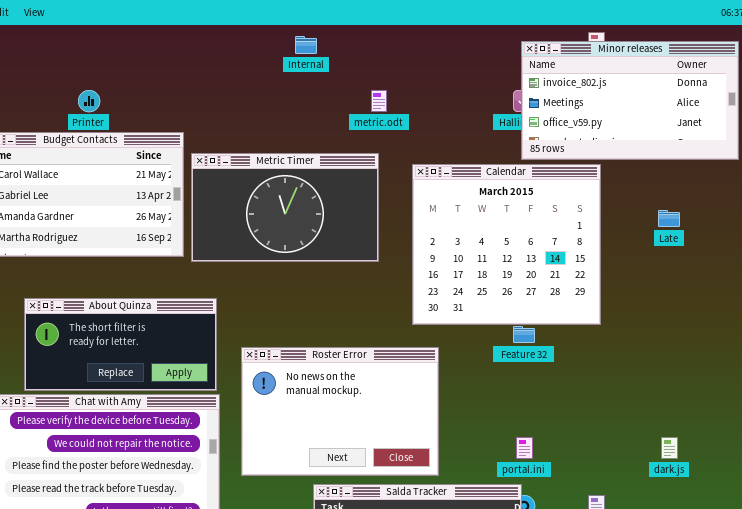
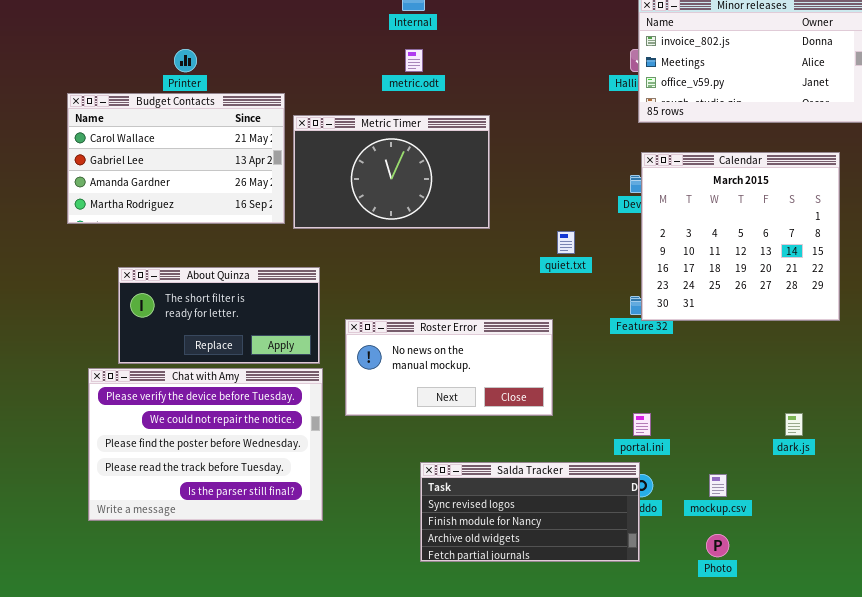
metric.odt: [371,90,387,112] -> [405,49,423,72], moved
Calendar: [412,164,601,325] -> [641,152,840,321], moved
Roster Error: [241,347,439,476] -> [345,319,553,416], resized

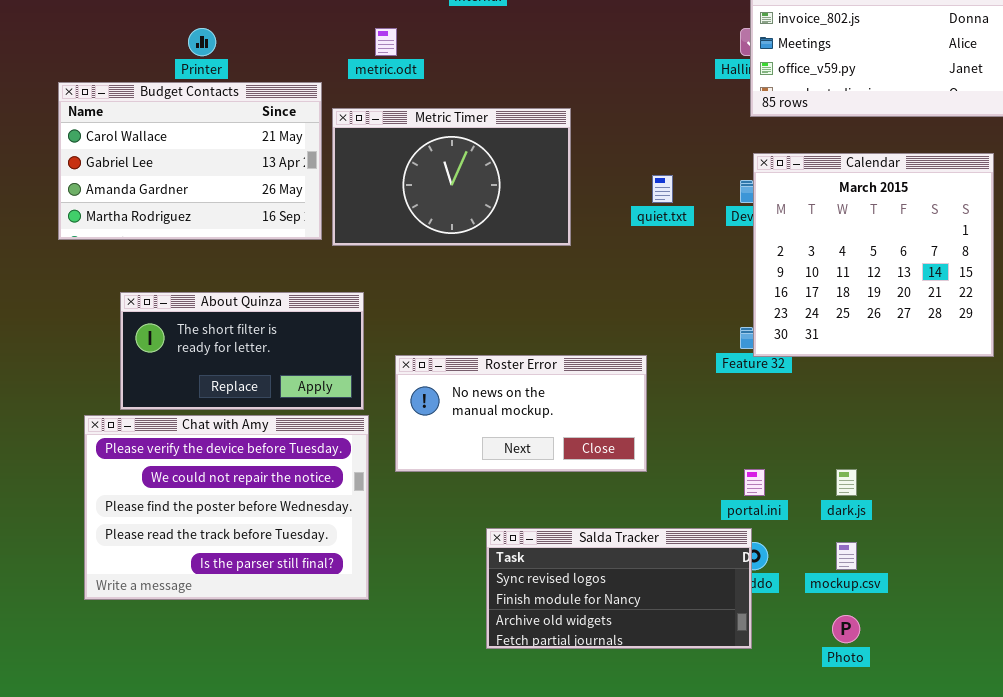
metric.odt: [405,49,423,72] -> [375,28,397,56], moved
quiet.txt: [557,231,575,254] -> [652,175,673,203], moved
dark.js: [785,413,803,436] -> [836,469,857,496], moved

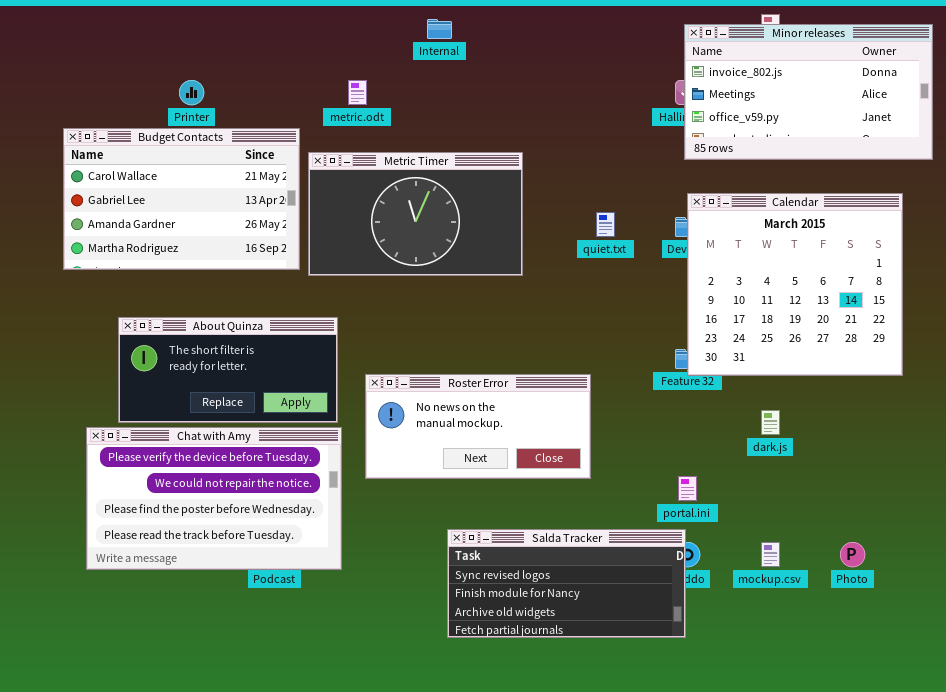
Chat with Amy: [84,415,369,600] -> [86,427,342,570], resized
dark.js: [836,469,857,496] -> [761,410,780,435], moved
Photo: [832,615,860,643] -> [840,542,865,567], moved

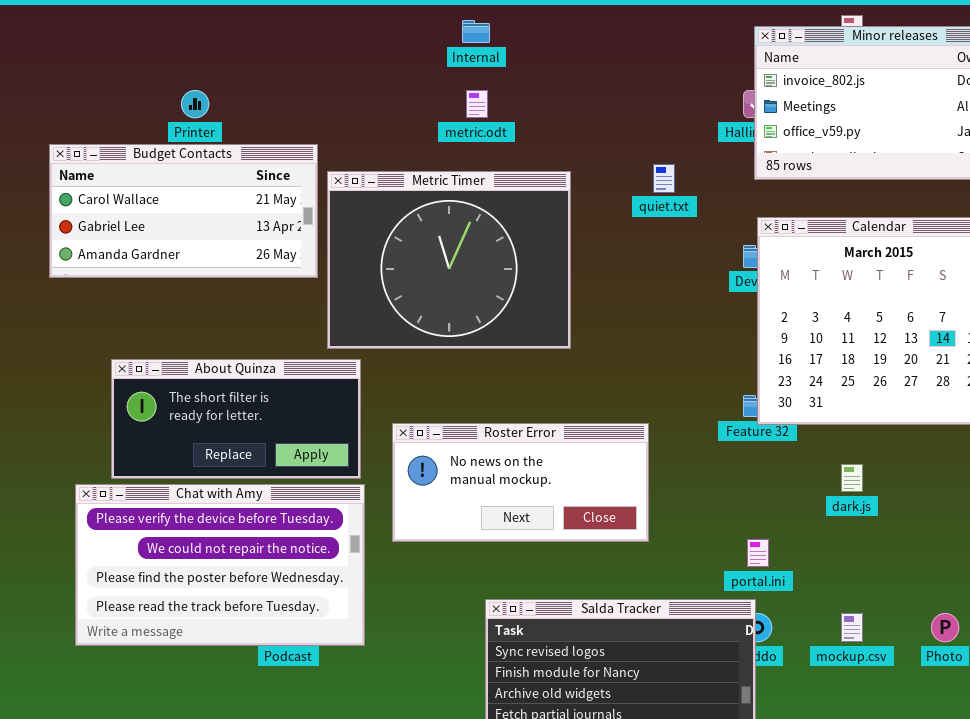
metric.odt: [348,80,367,105] -> [466,90,488,118], moved
Budget Contacts: [63,128,300,270] -> [49,144,318,278], resized
Metric Timer: [308,152,523,276] -> [327,171,571,349], resized
quiet.txt: [596,212,615,237] -> [653,164,675,193], moved

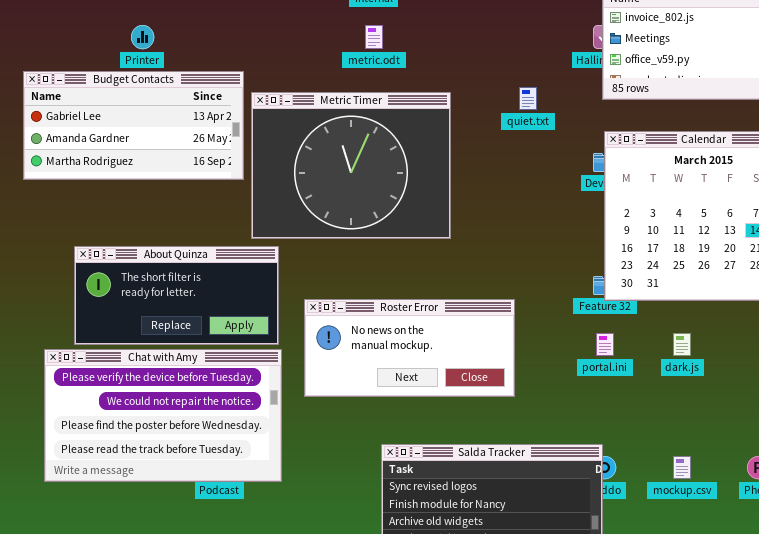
Budget Contacts: [49,144,318,278] -> [23,71,244,180], scrolled down 1 row
portal.ini: [747,539,769,567] -> [596,333,614,356], moved

